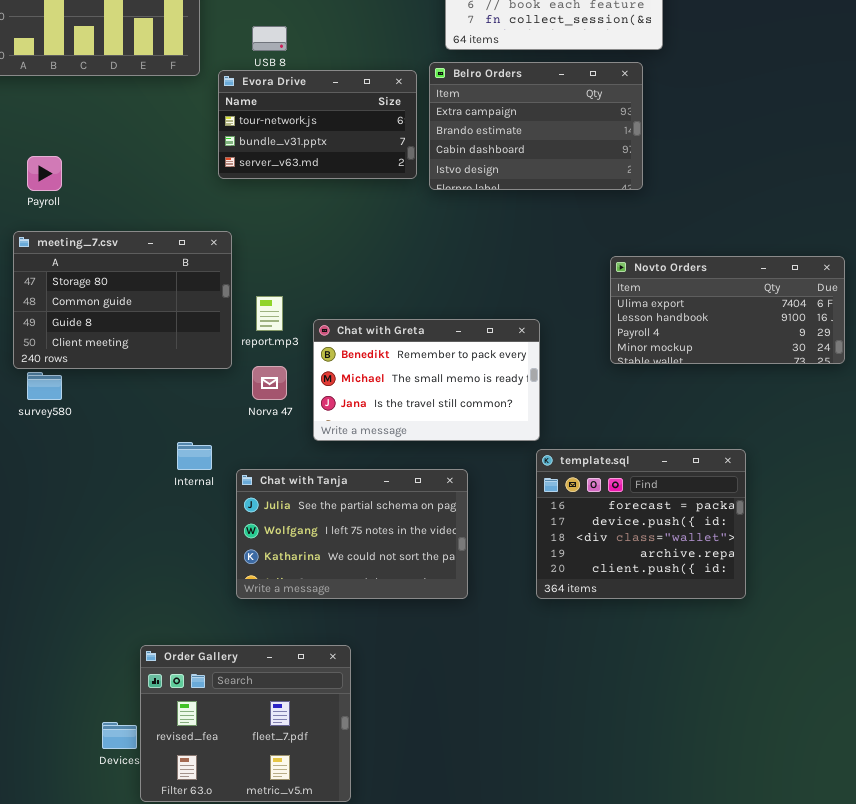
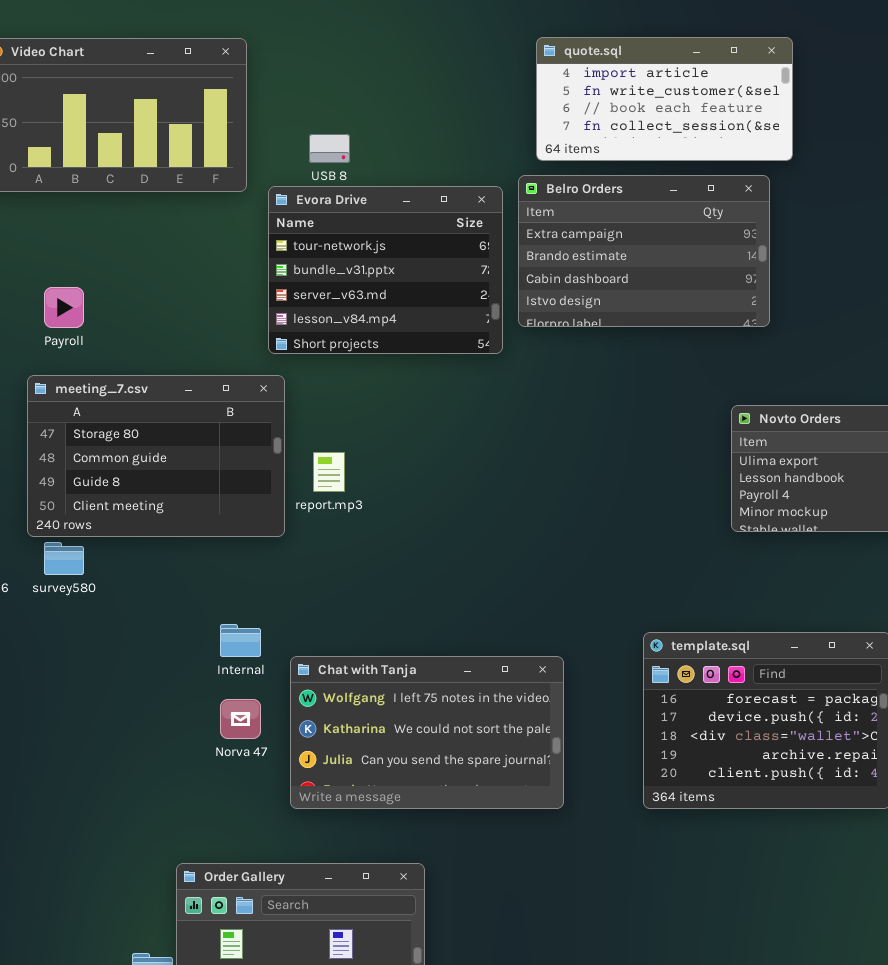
Evora Drive: [218,70,417,179] -> [268,186,503,354], resized
Chat with Greta: [313,319,540,441] -> none, closed
Norva 47: [252,366,287,400] -> [220,699,261,739], moved
Chat with Tanja: [236,469,468,599] -> [290,656,564,809], scrolled down 1 row

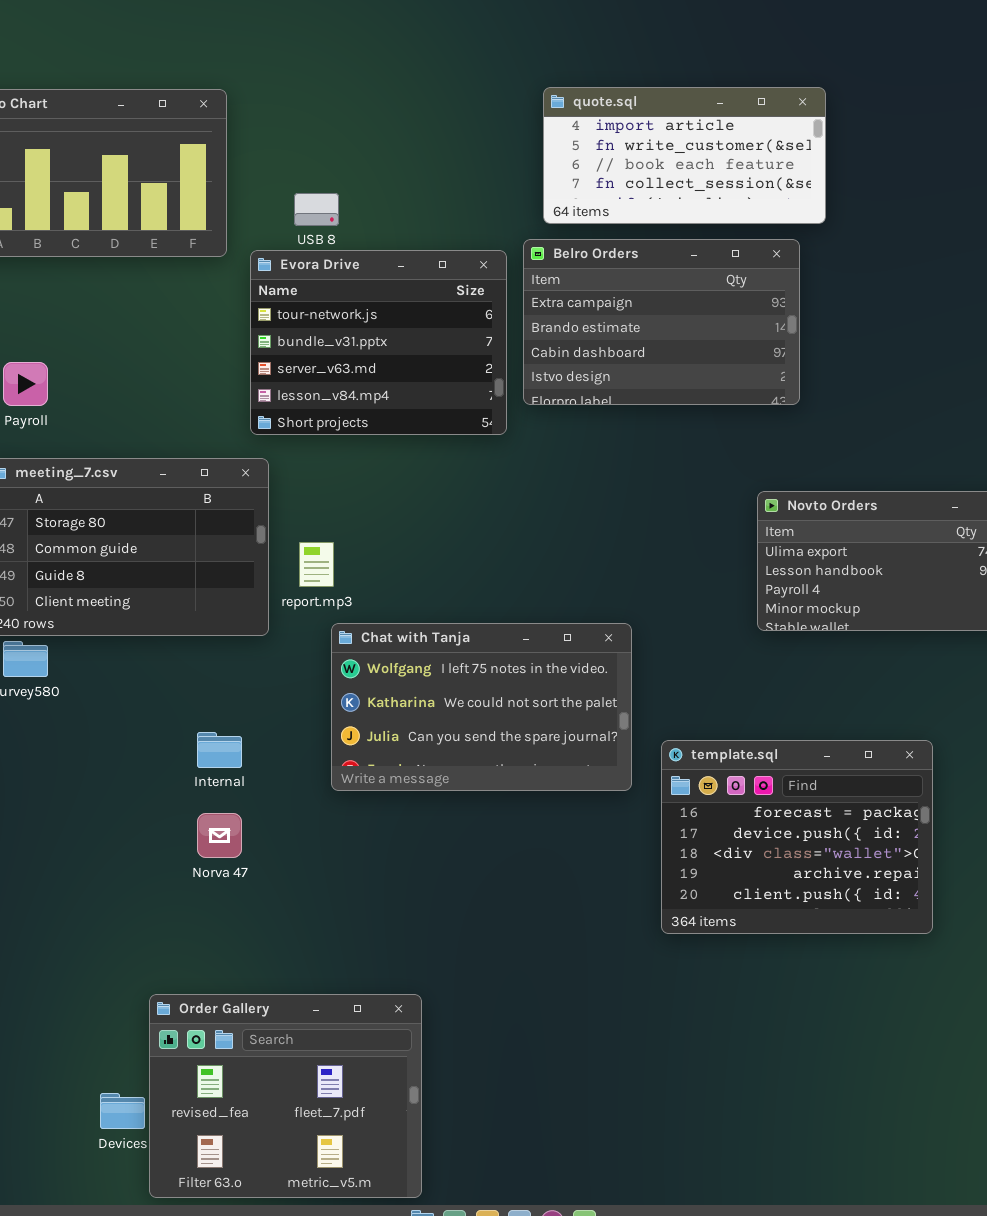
Chat with Tanja: [290,656,564,809] -> [331,623,632,791], moved

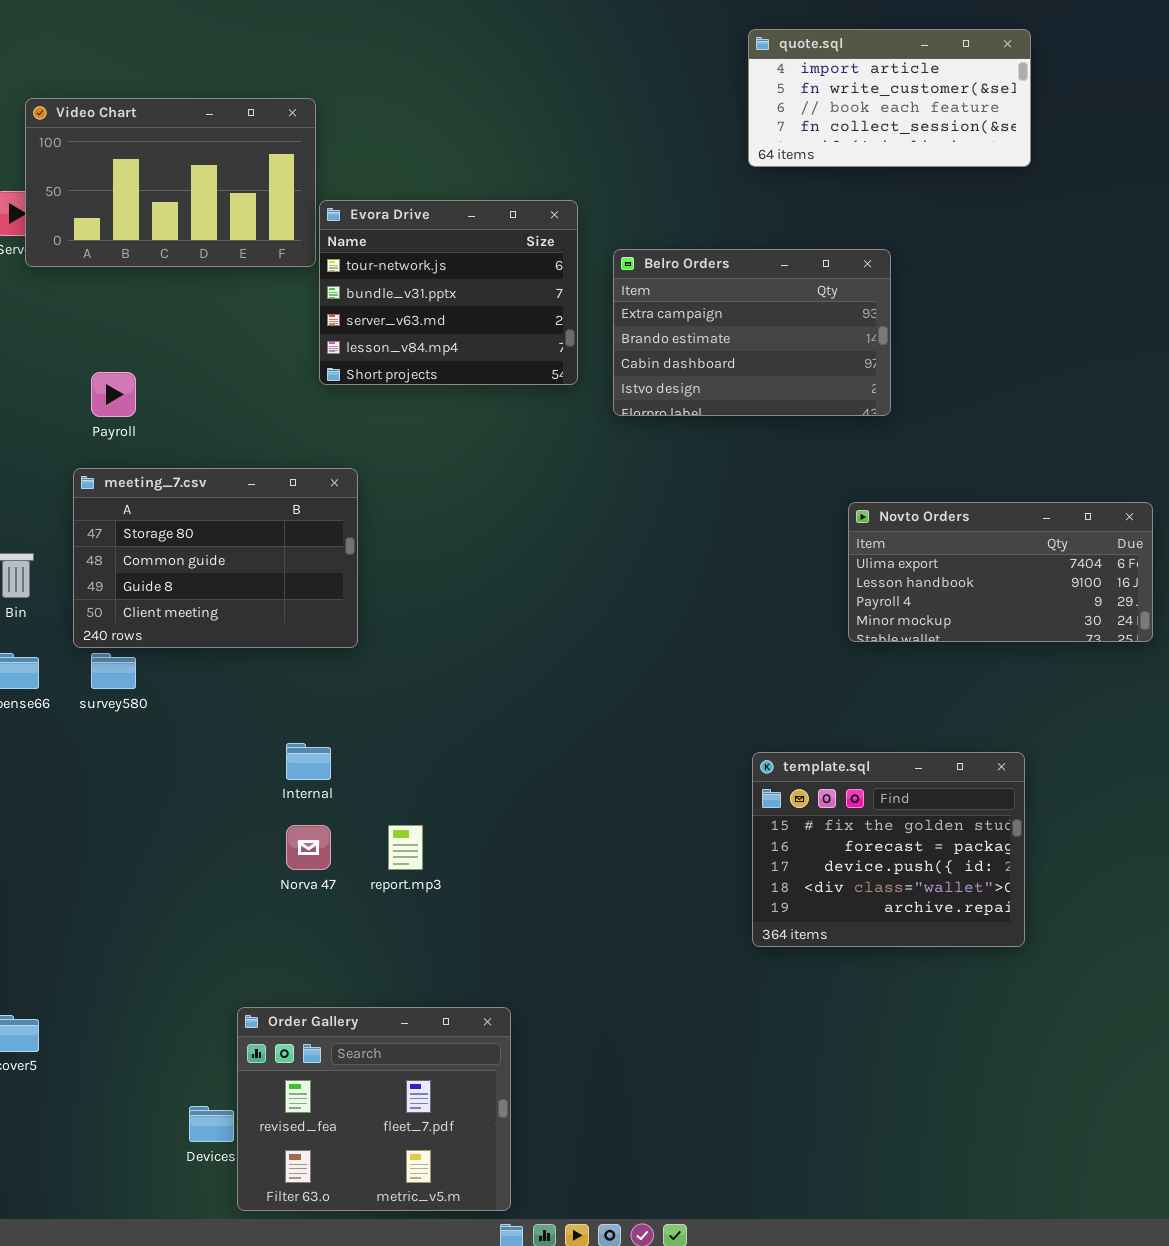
quote.sql: [543,87,826,224] -> [748,29,1031,167], moved
Evora Drive: [250,250,507,435] -> [319,200,578,385], moved
report.mp3: [299,542,334,587] -> [388,825,423,870], moved
Chat with Tanja: [331,623,632,791] -> none, closed
template.sql: [661,740,933,934] -> [752,752,1025,947], scrolled up 1 row

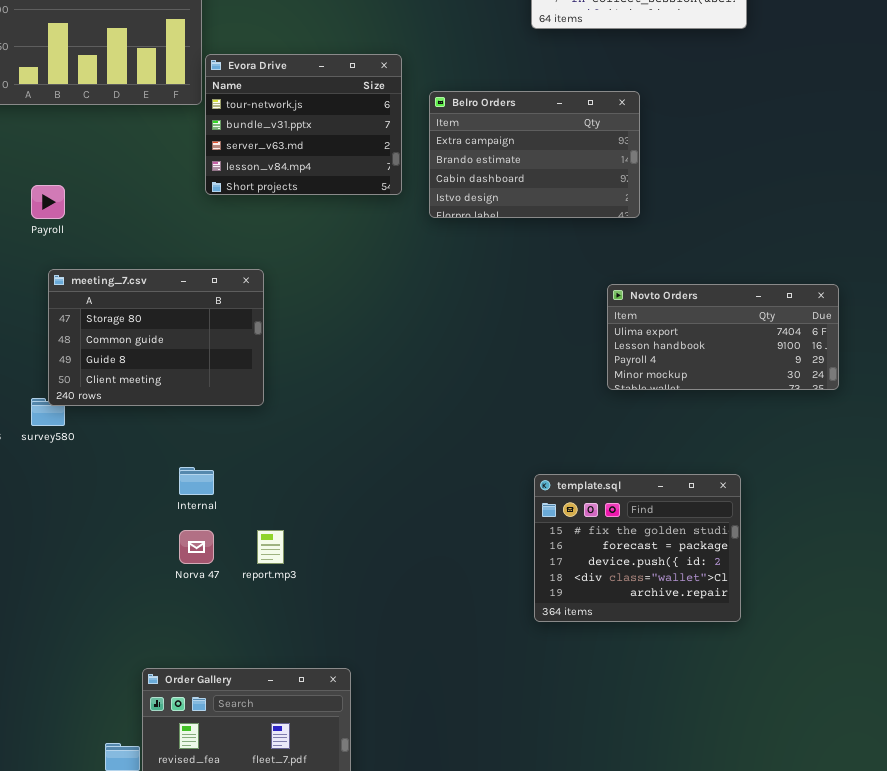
meeting_7.csv: [73,468,358,648] -> [48,269,264,406], moved

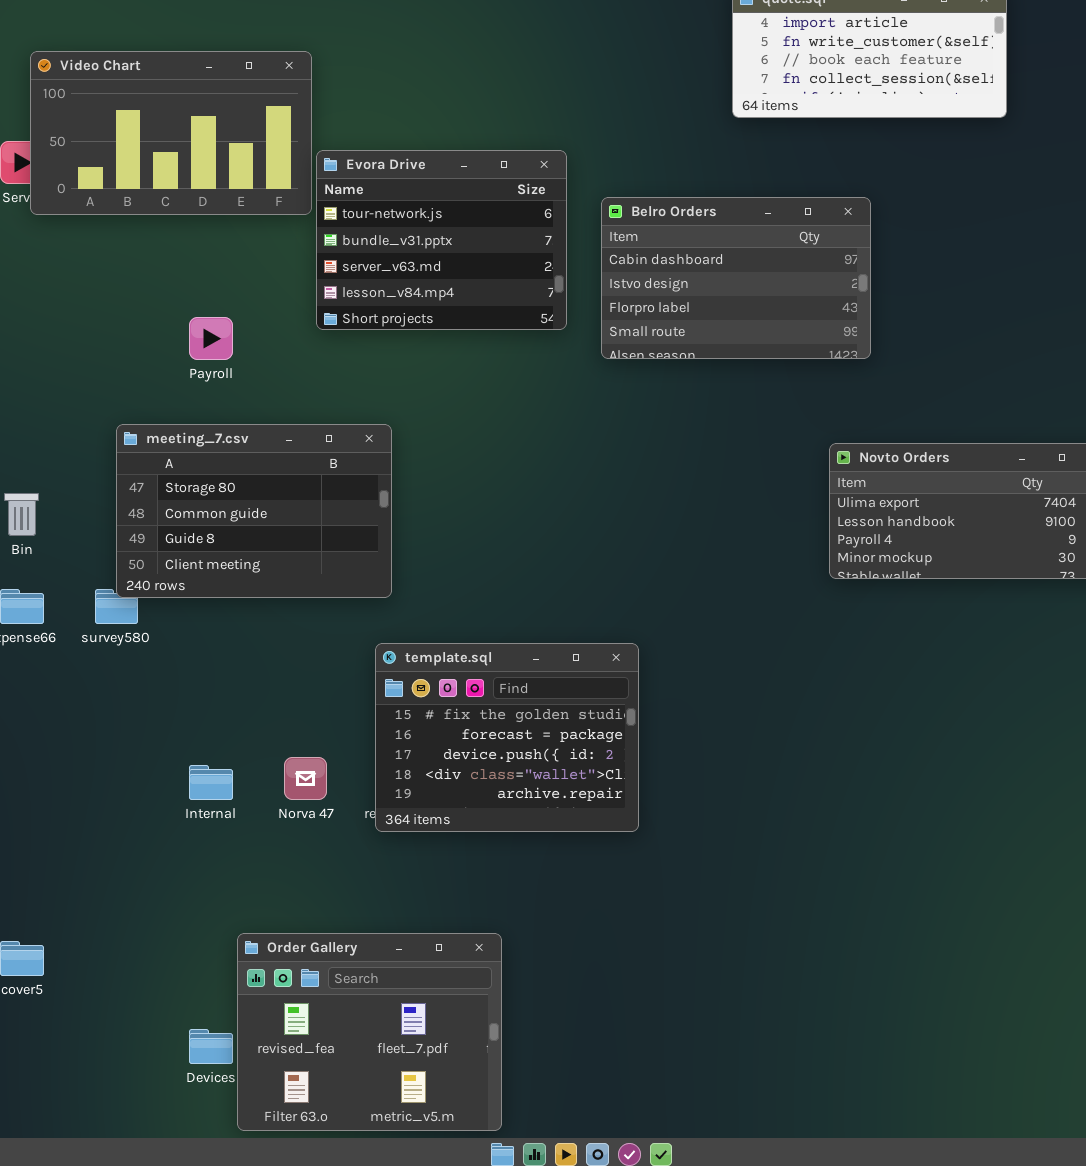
Belro Orders: [429,91,640,218] -> [601,197,871,359], scrolled down 2 rows
Payroll: [31,185,65,219] -> [189,317,233,360], moved
Internal: [179,467,214,495] -> [189,765,233,800], moved
template.sql: [534,474,741,622] -> [375,643,639,832], moved

